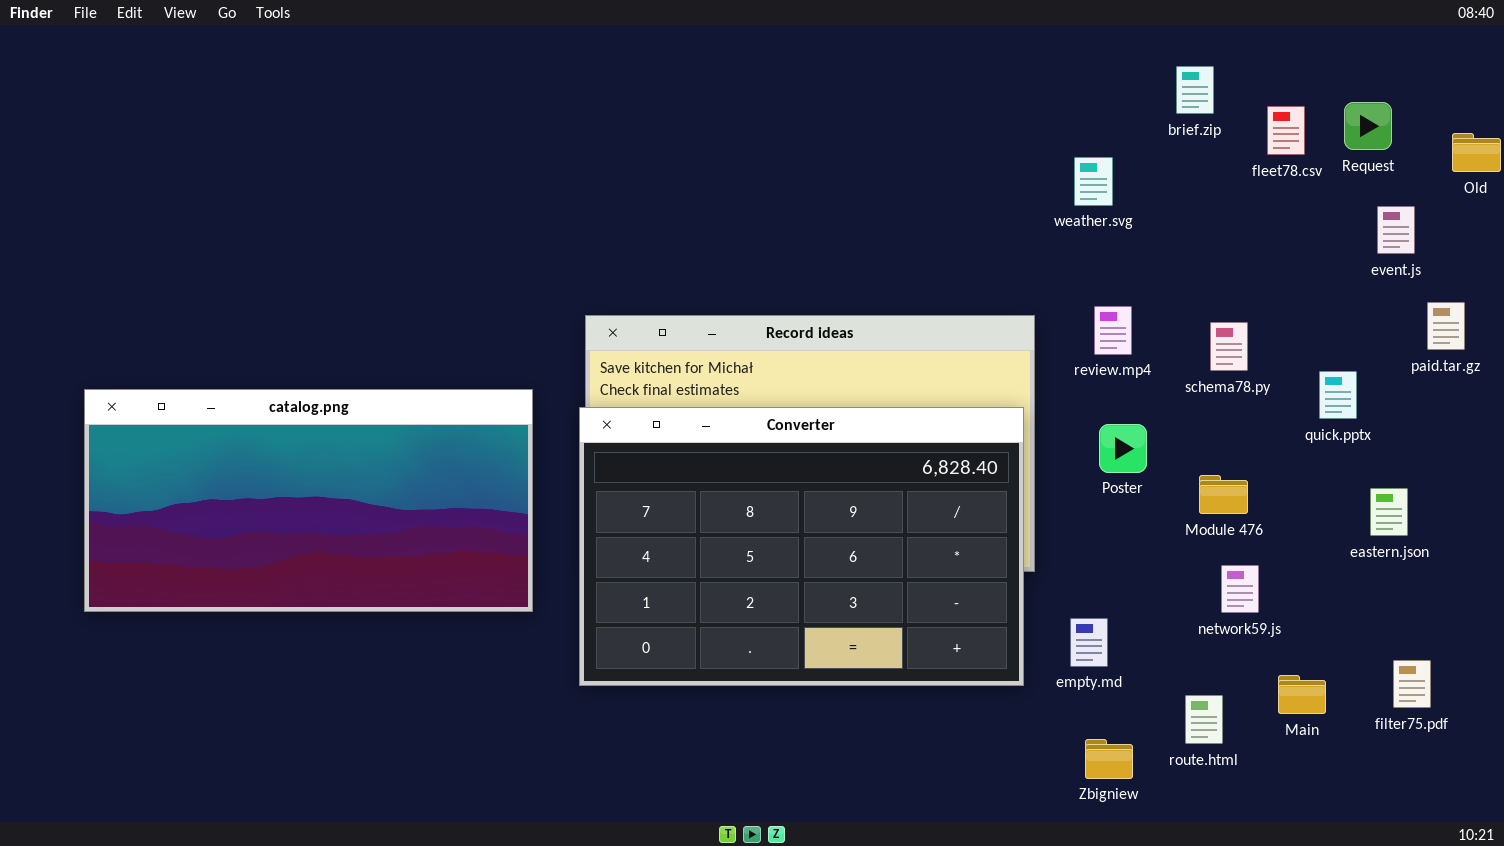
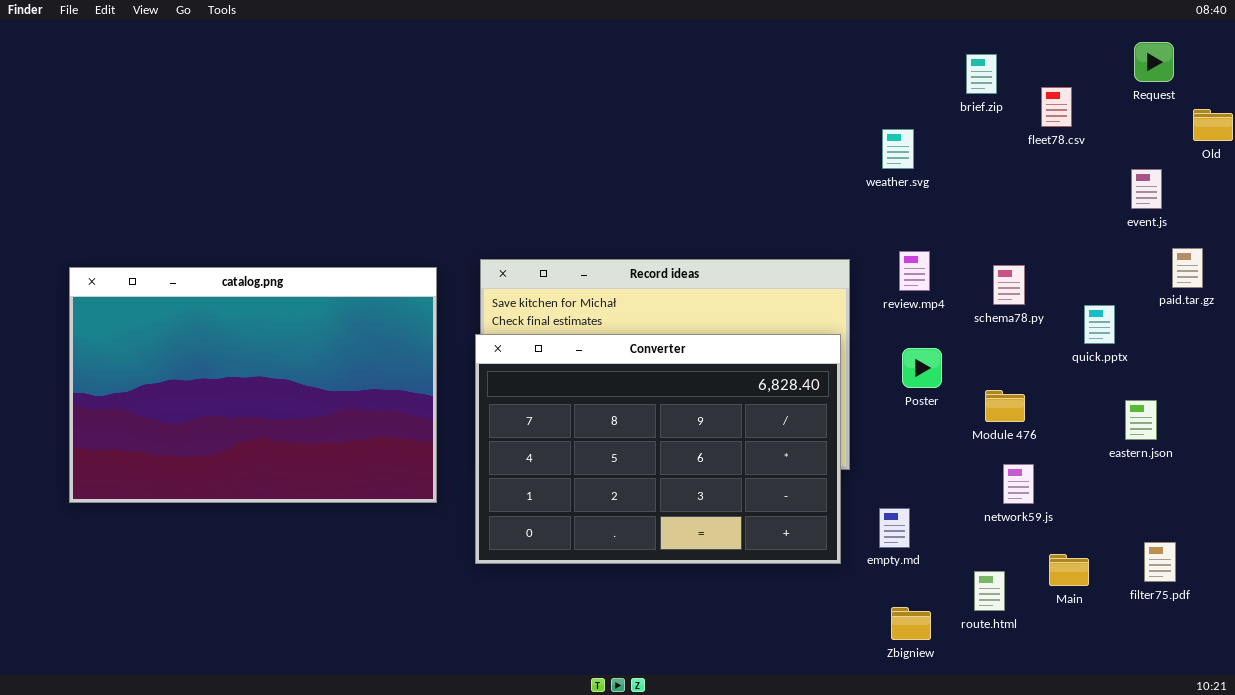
Request: [1344,102,1392,150] -> [1134,42,1174,82], moved
catalog.png: [84,389,533,612] -> [69,267,437,503], resized

